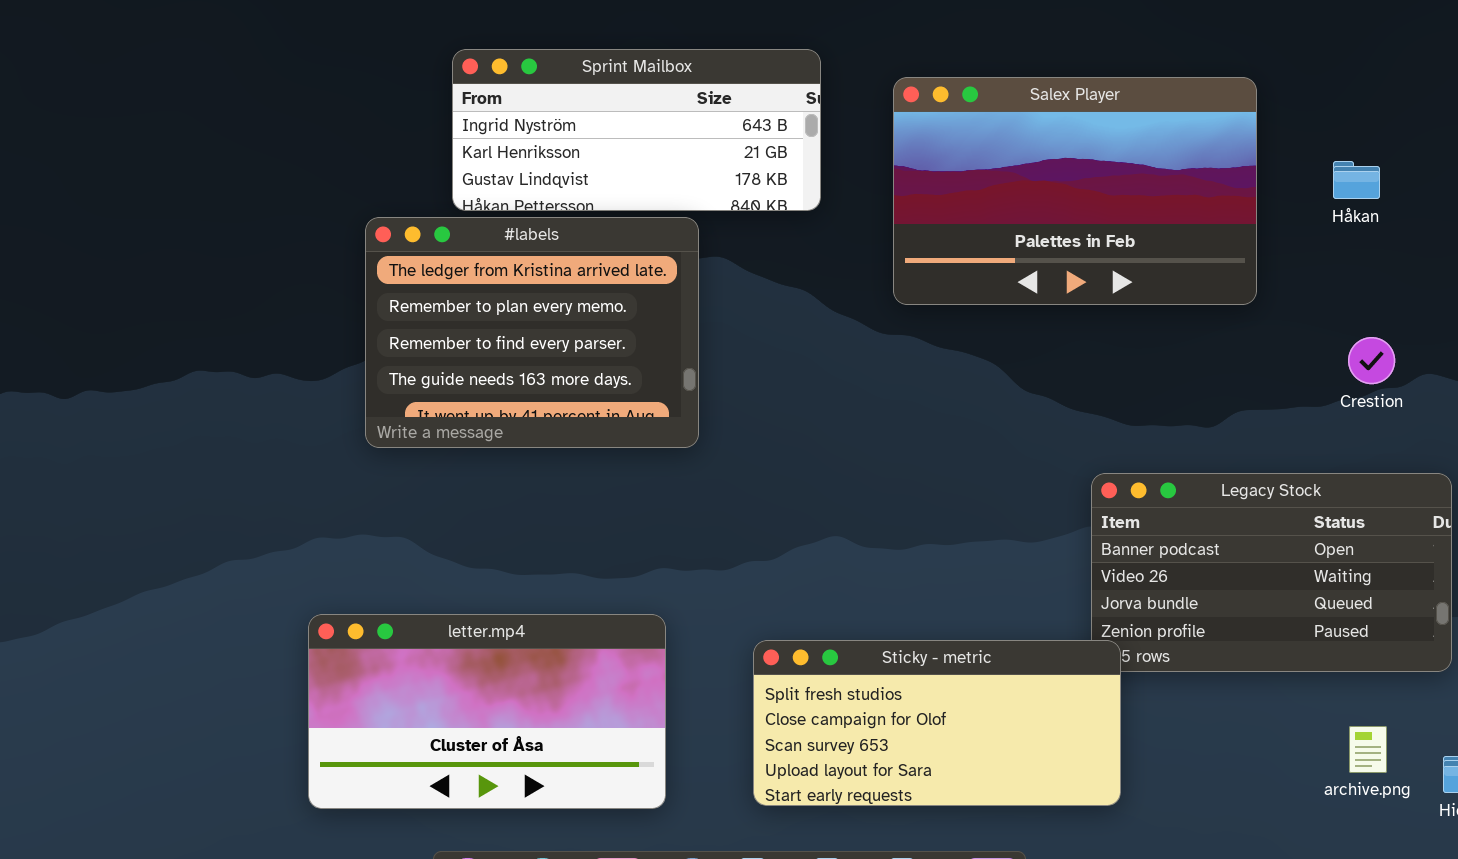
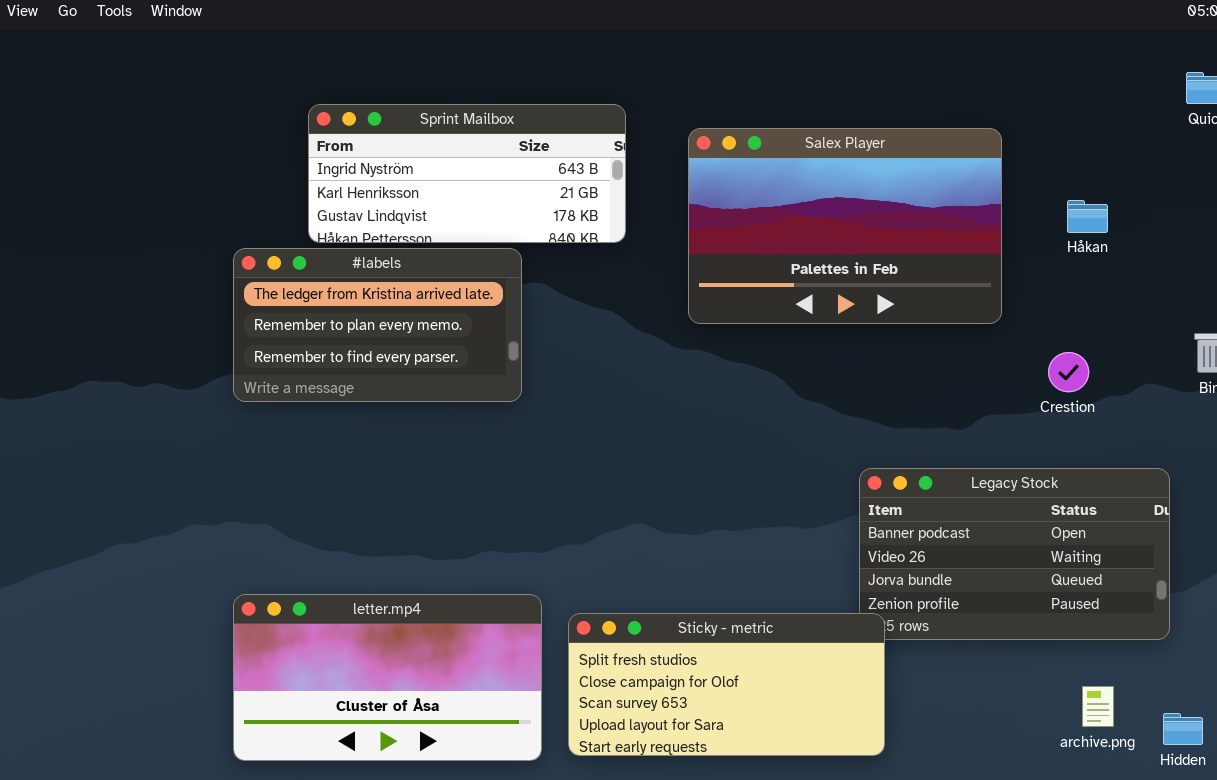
#labels: [365,217,699,448] -> [233,248,522,402], resized
Crestion: [1348,337,1395,384] -> [1048,352,1089,392], moved
letter.mp4: [308,614,666,809] -> [233,594,542,761], moved

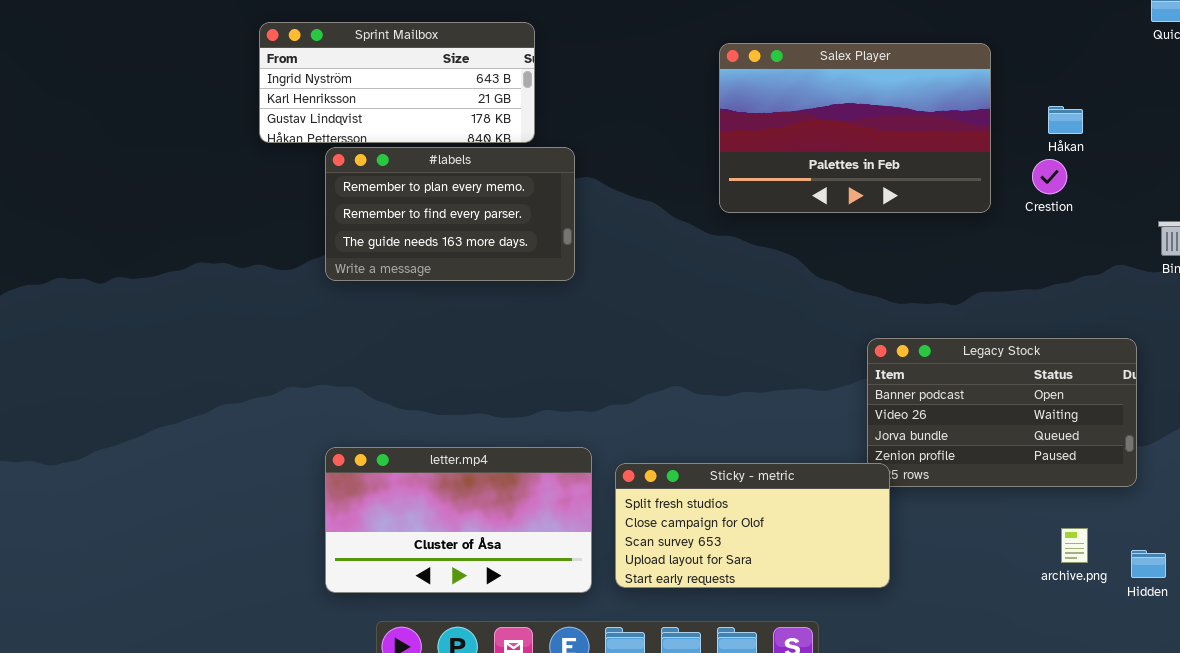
Sprint Mailbox: [308,104,626,243] -> [259,22,535,143], moved
#labels: [233,248,522,402] -> [325,147,575,281], scrolled down 1 row
Crestion: [1048,352,1089,392] -> [1032,159,1067,194], moved

